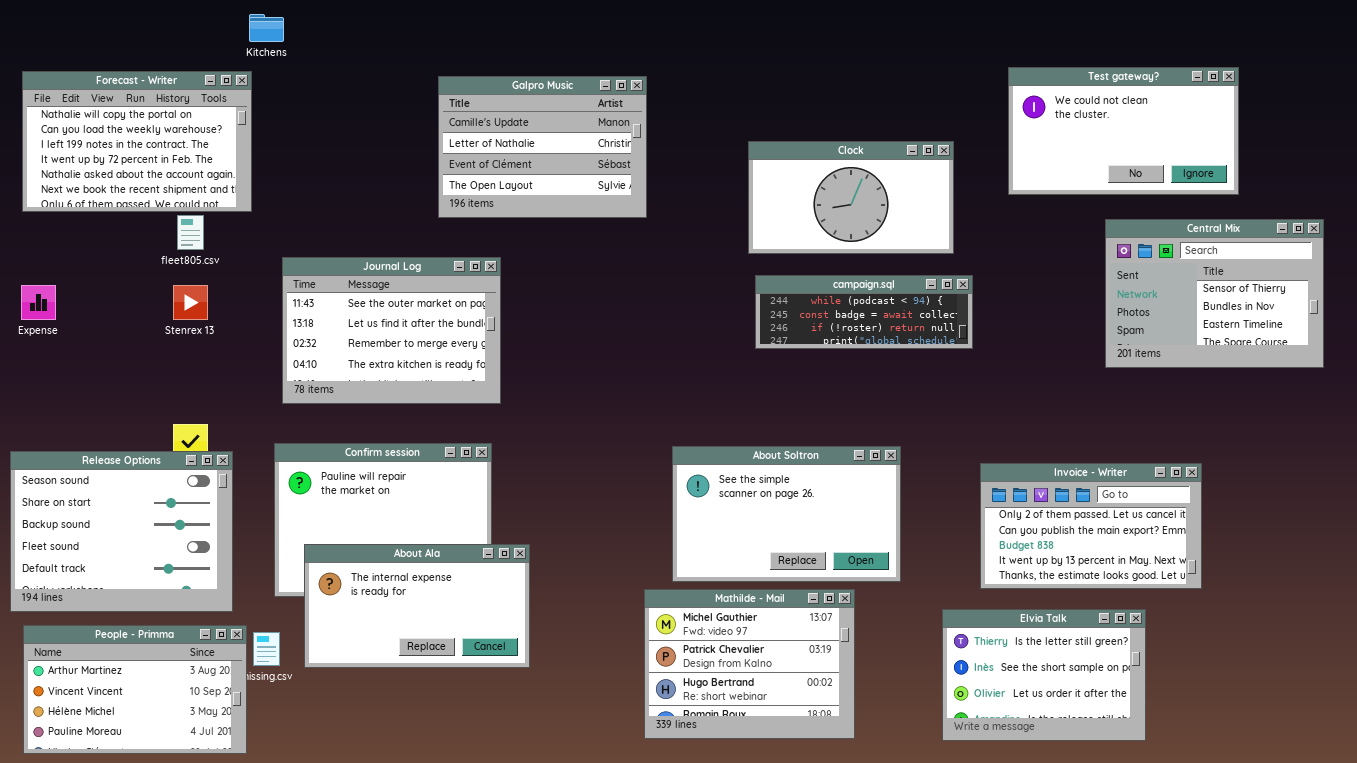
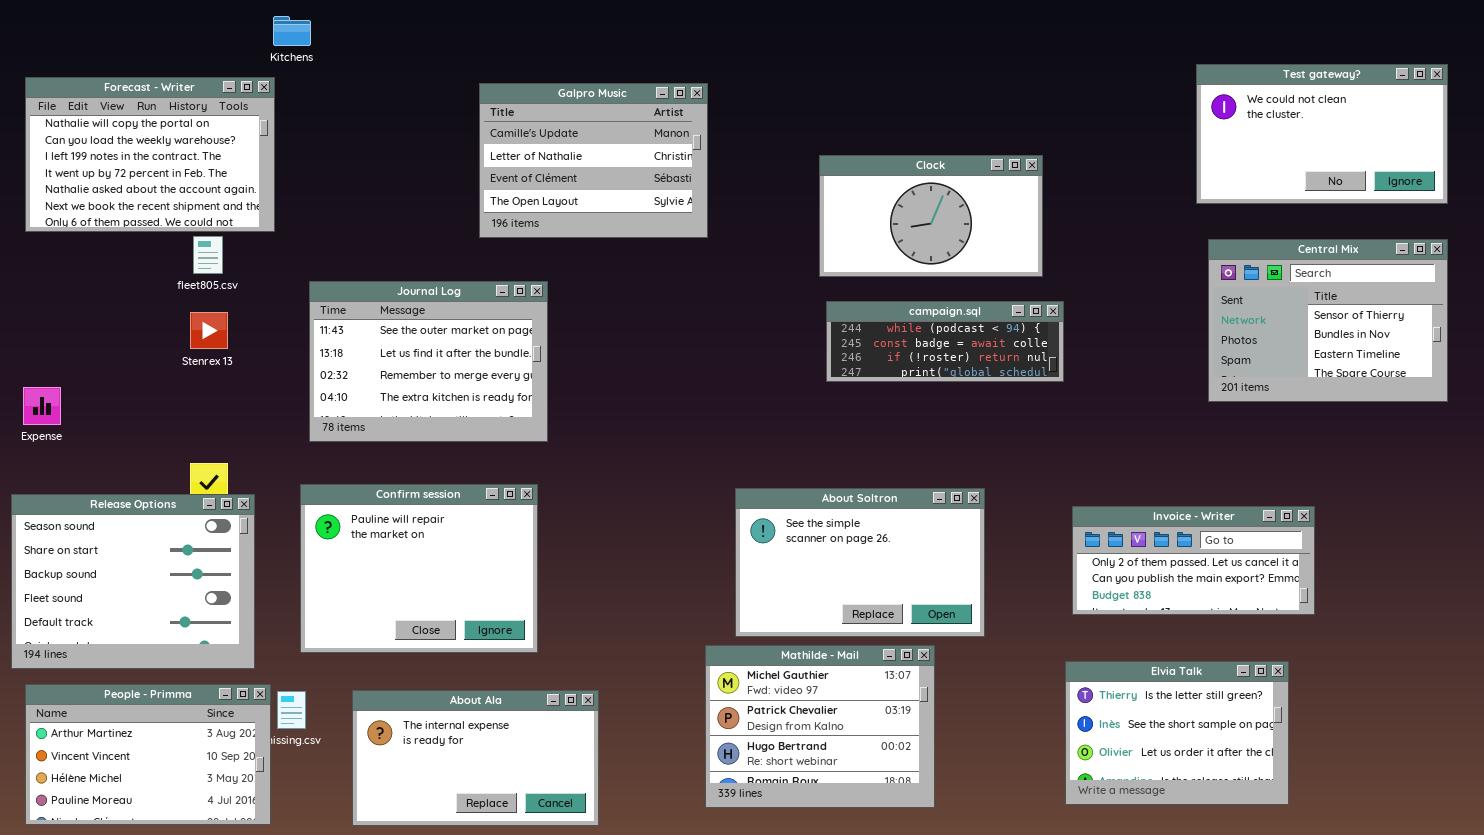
Test gateway?: [1008,67,1239,195] -> [1196,64,1448,204], moved
Expense: [21,285,56,320] -> [23,387,61,425], moved
Invoice - Writer: [980,463,1202,589] -> [1072,506,1315,615], resized
About Ala: [304,544,530,668] -> [352,690,599,826], moved
Elvia Talk: [942,609,1146,741] -> [1065,661,1289,805], moved

